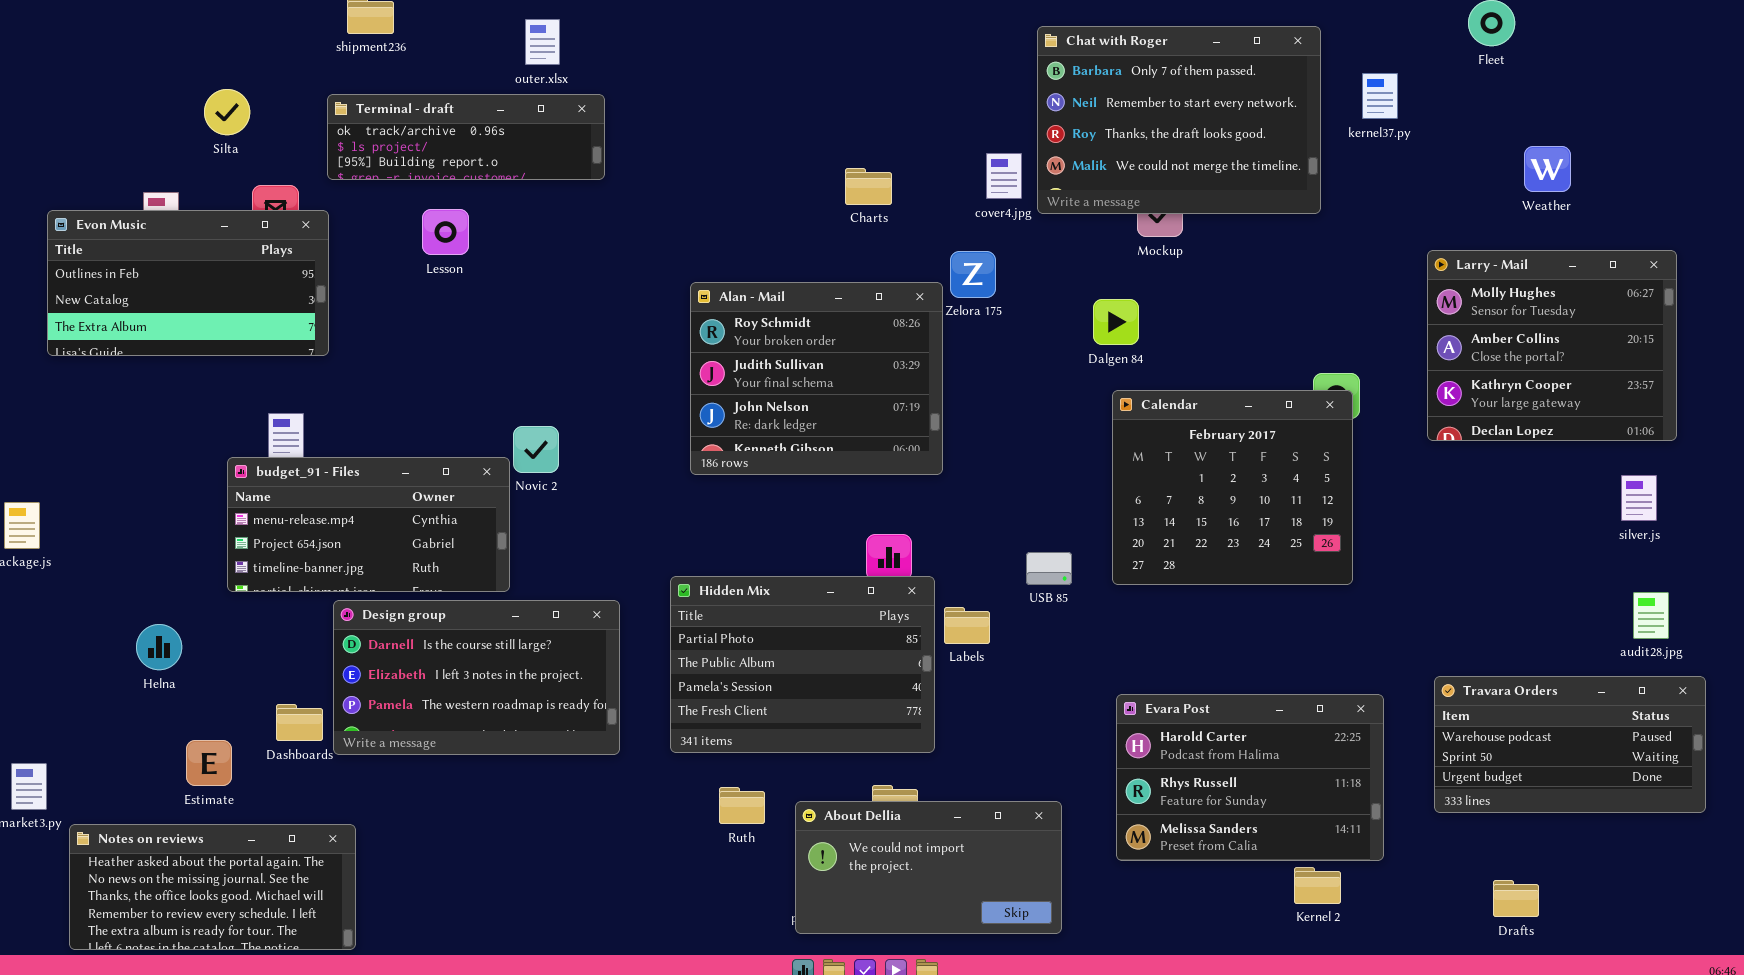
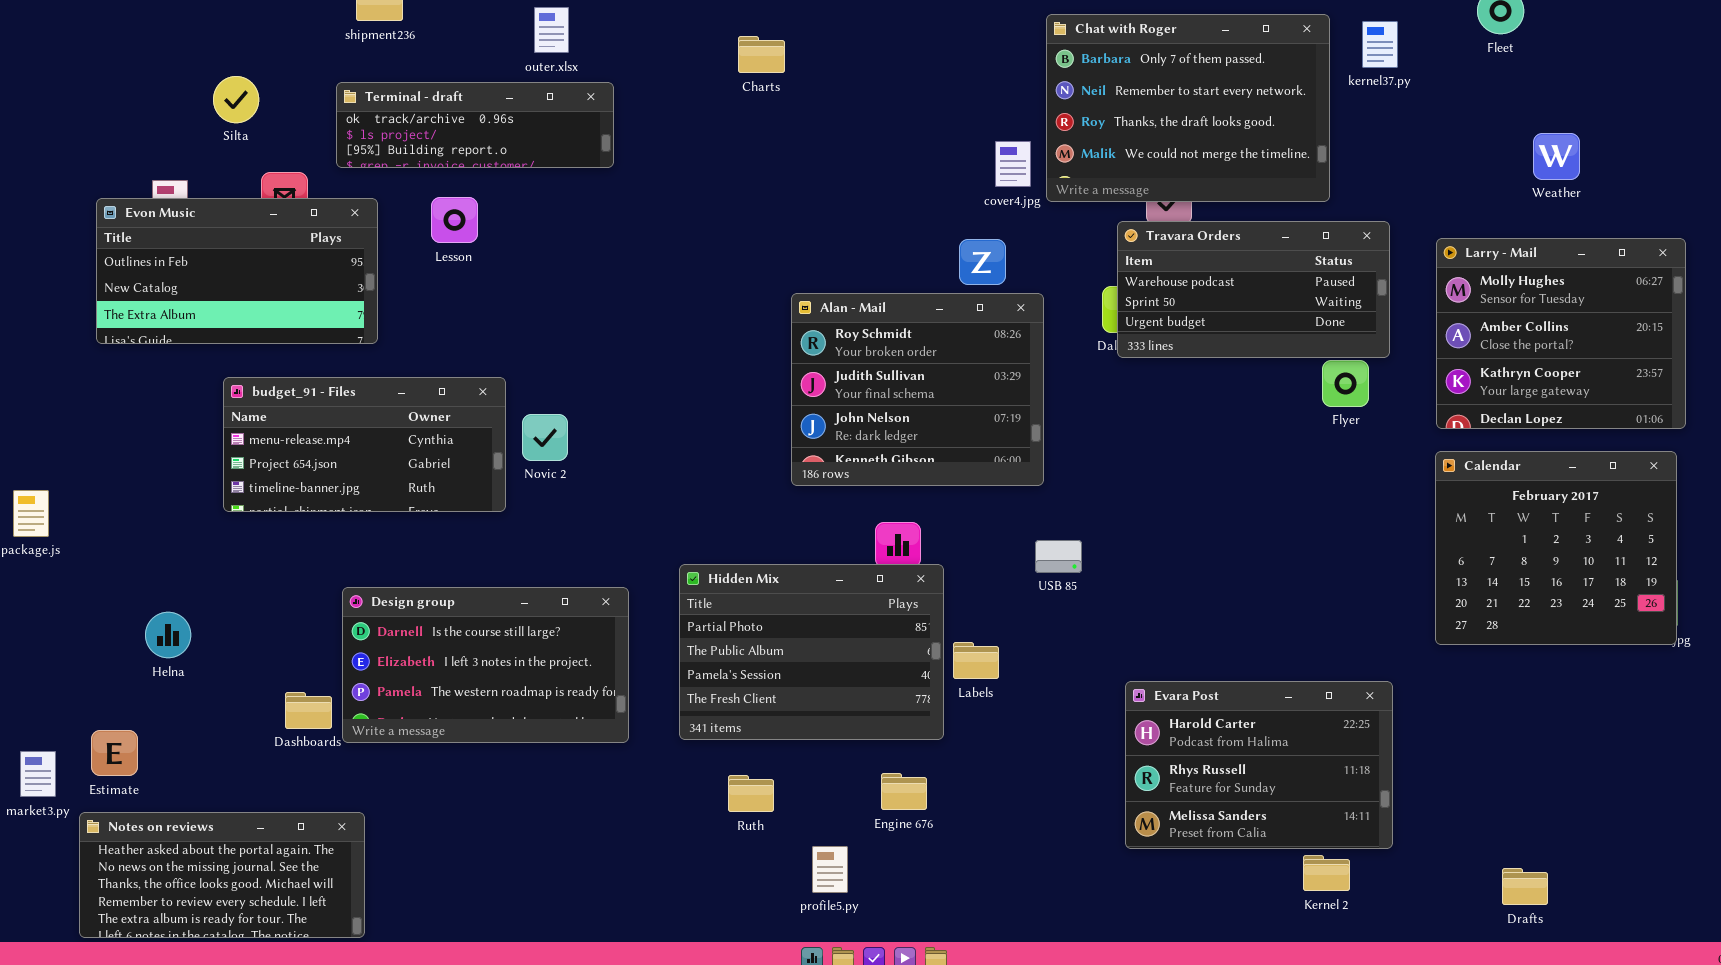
kernel37.py: [1362,73,1398,119] -> [1362,21,1398,68], moved
Charts: [845,168,892,205] -> [738,36,785,73], moved
Evon Music: [47,210,329,356] -> [96,198,378,344], moved
Alan - Mail: [690,282,943,475] -> [791,293,1044,486], moved
Calendar: [1112,390,1353,585] -> [1435,451,1677,645], moved
budget_91 - Files: [227,457,510,592] -> [223,377,506,512], moved
Labels: [944,607,990,644] -> [953,642,999,679], moved
Travara Orders: [1434,676,1706,813] -> [1117,221,1390,358], moved
Estimate: [186,740,232,786] -> [91,730,138,776], moved
About Dellia: [795,801,1062,934] -> none, closed

